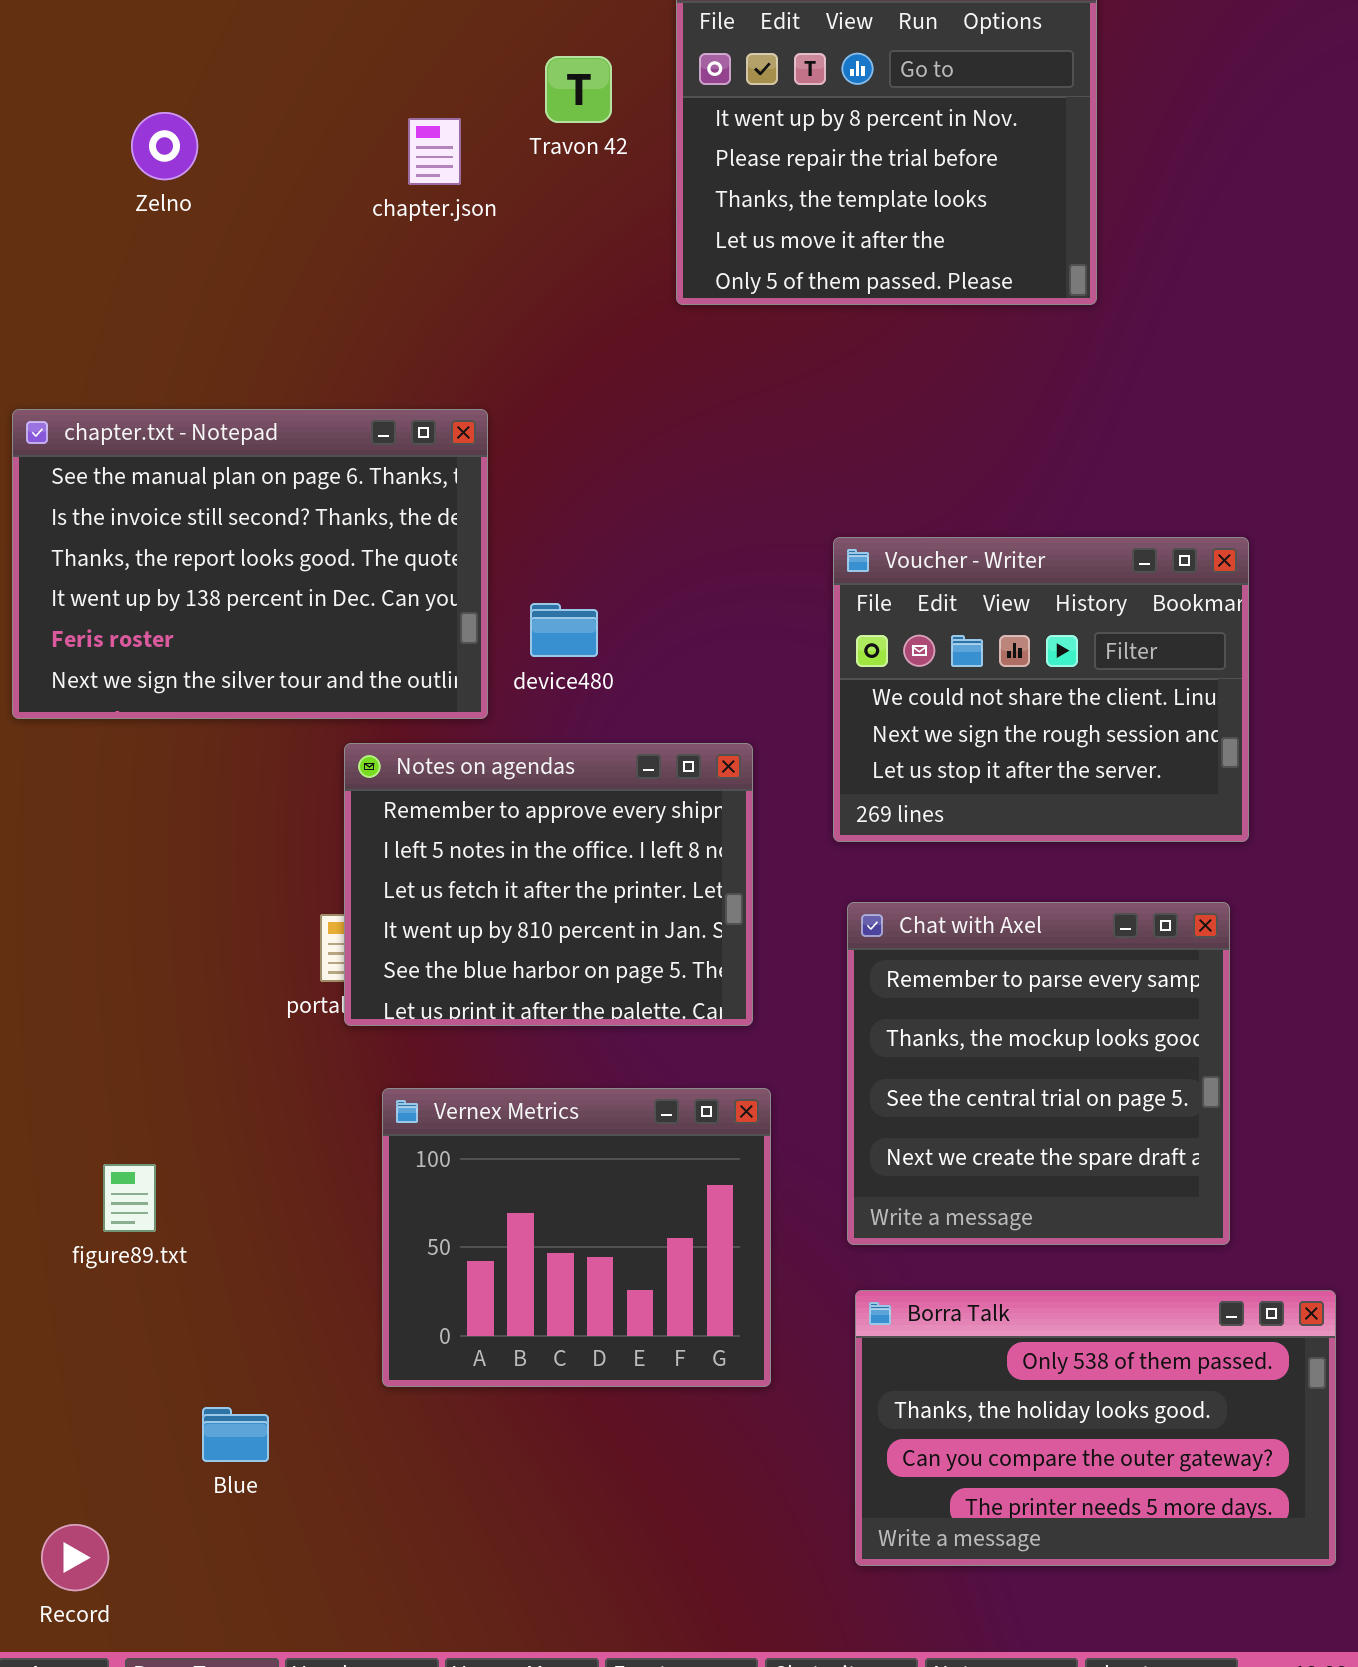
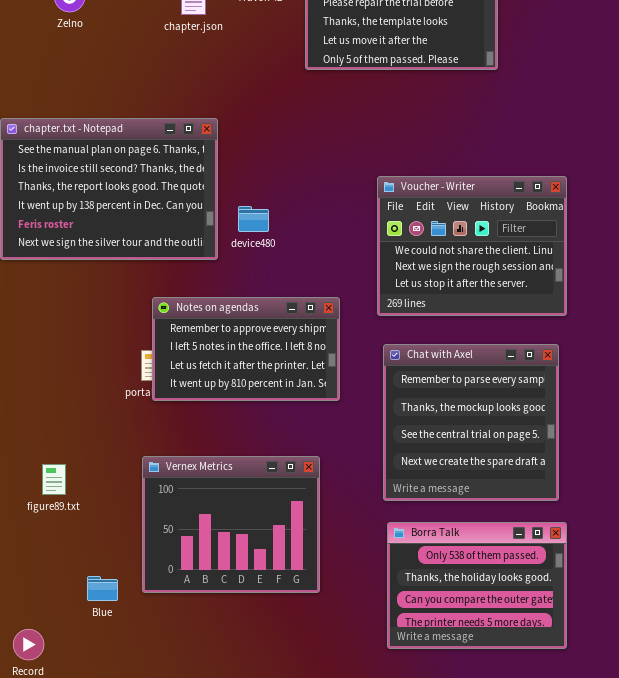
Notes on agendas: [344,743,753,1026] -> [152,297,340,401], resized
Vernex Metrics: [382,1088,771,1387] -> [142,456,320,593], moved
Borra Talk: [855,1290,1336,1566] -> [387,522,567,649], resized

